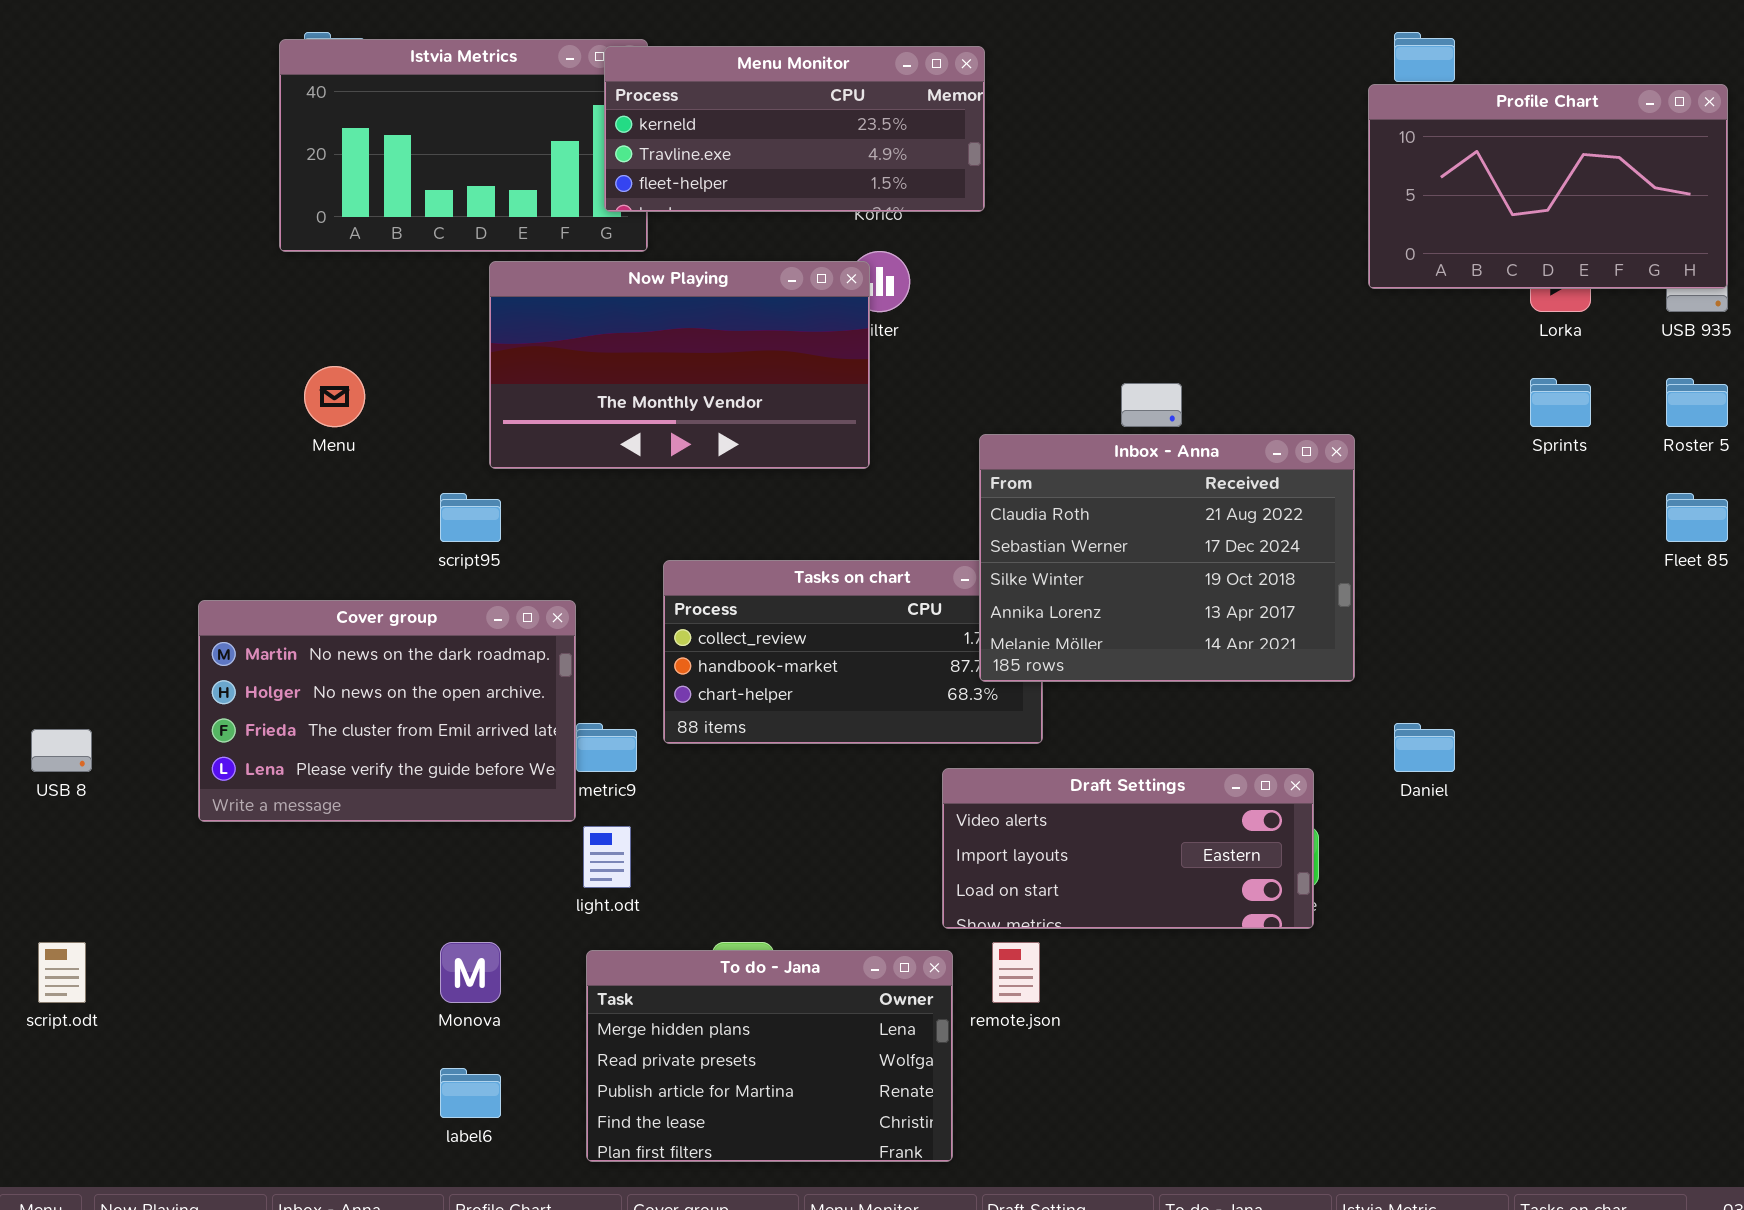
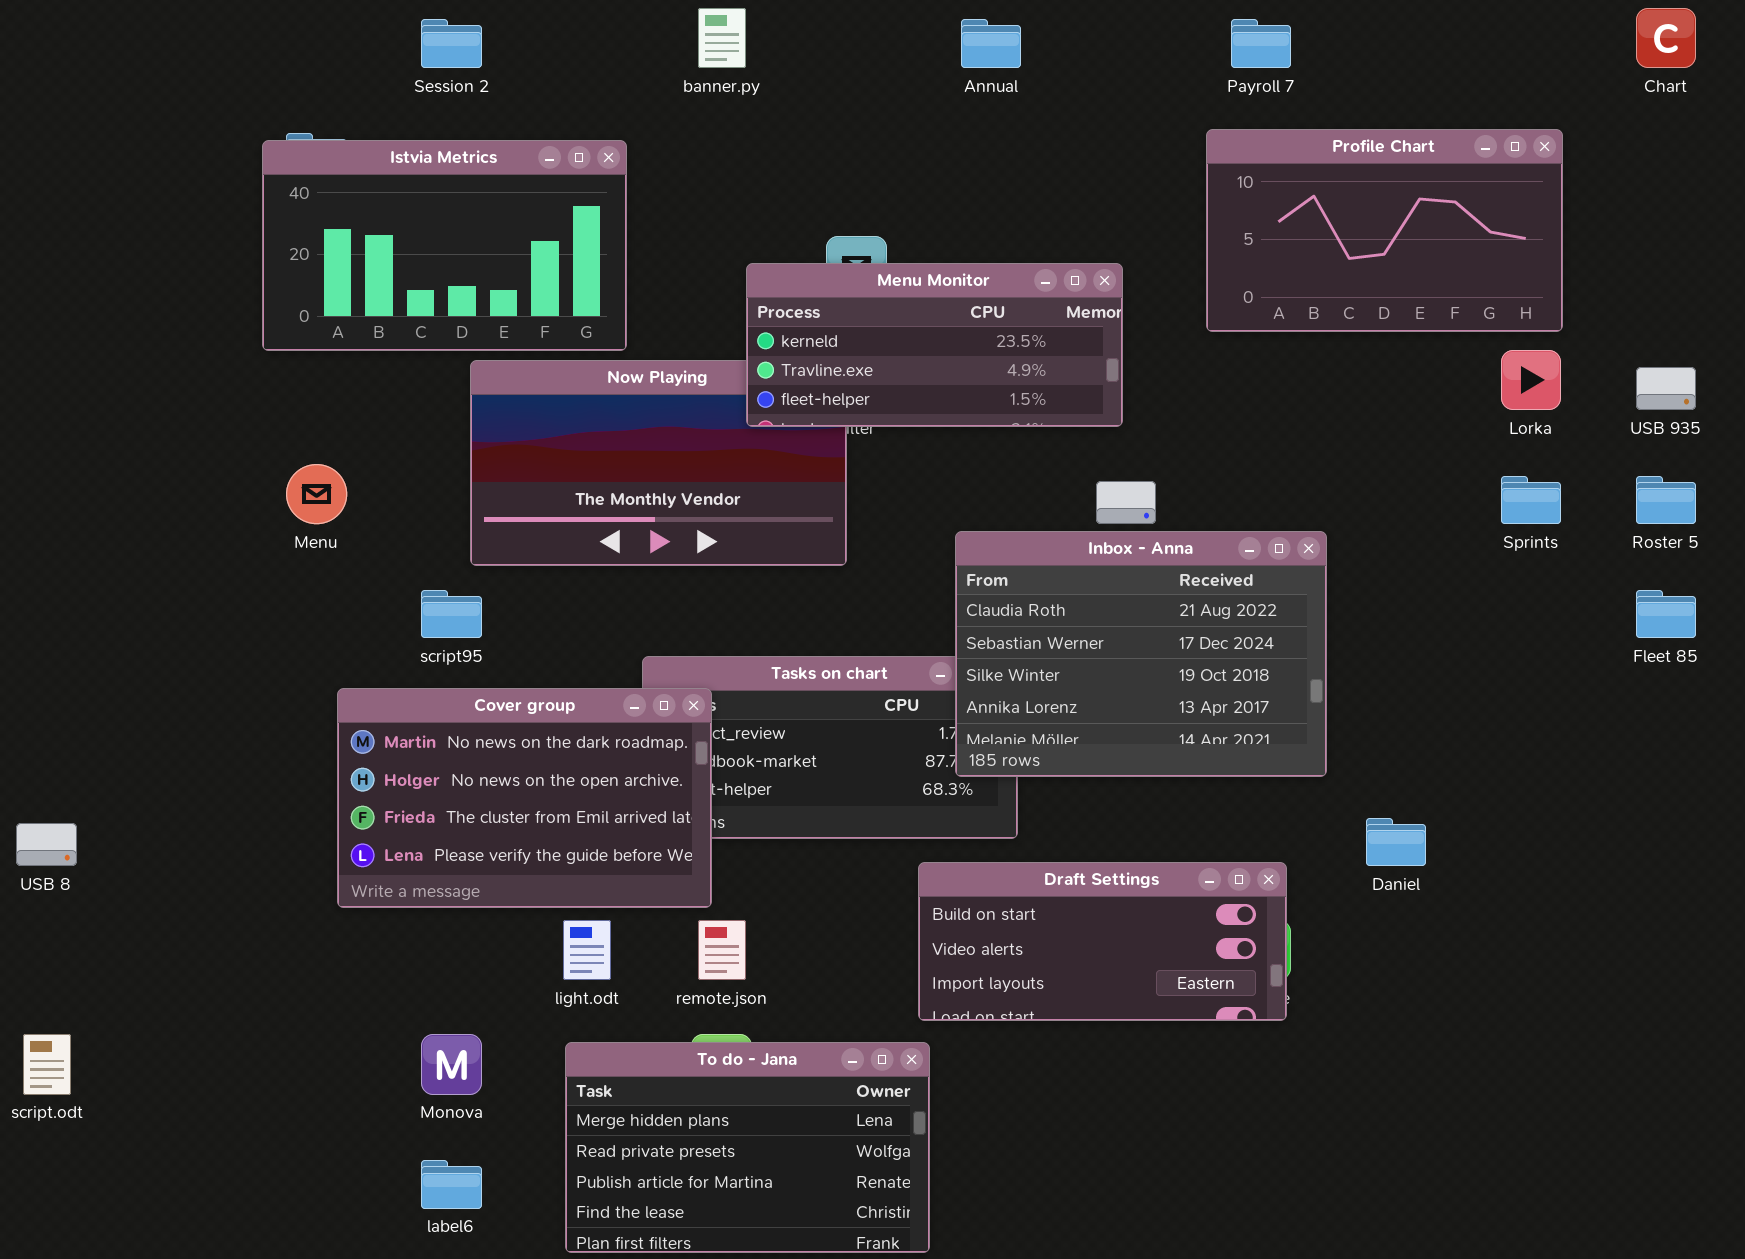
Menu Monitor: [604,46,985,212] -> [746,263,1123,427], moved
Profile Chart: [1368,84,1728,289] -> [1206,129,1563,332], moved
Cover group: [198,600,576,822] -> [337,688,712,908], moved
Draft Settings: [942,768,1314,929] -> [918,862,1287,1021], scrolled up 1 row
remote.json: [992,942,1040,1003] -> [698,920,746,980], moved

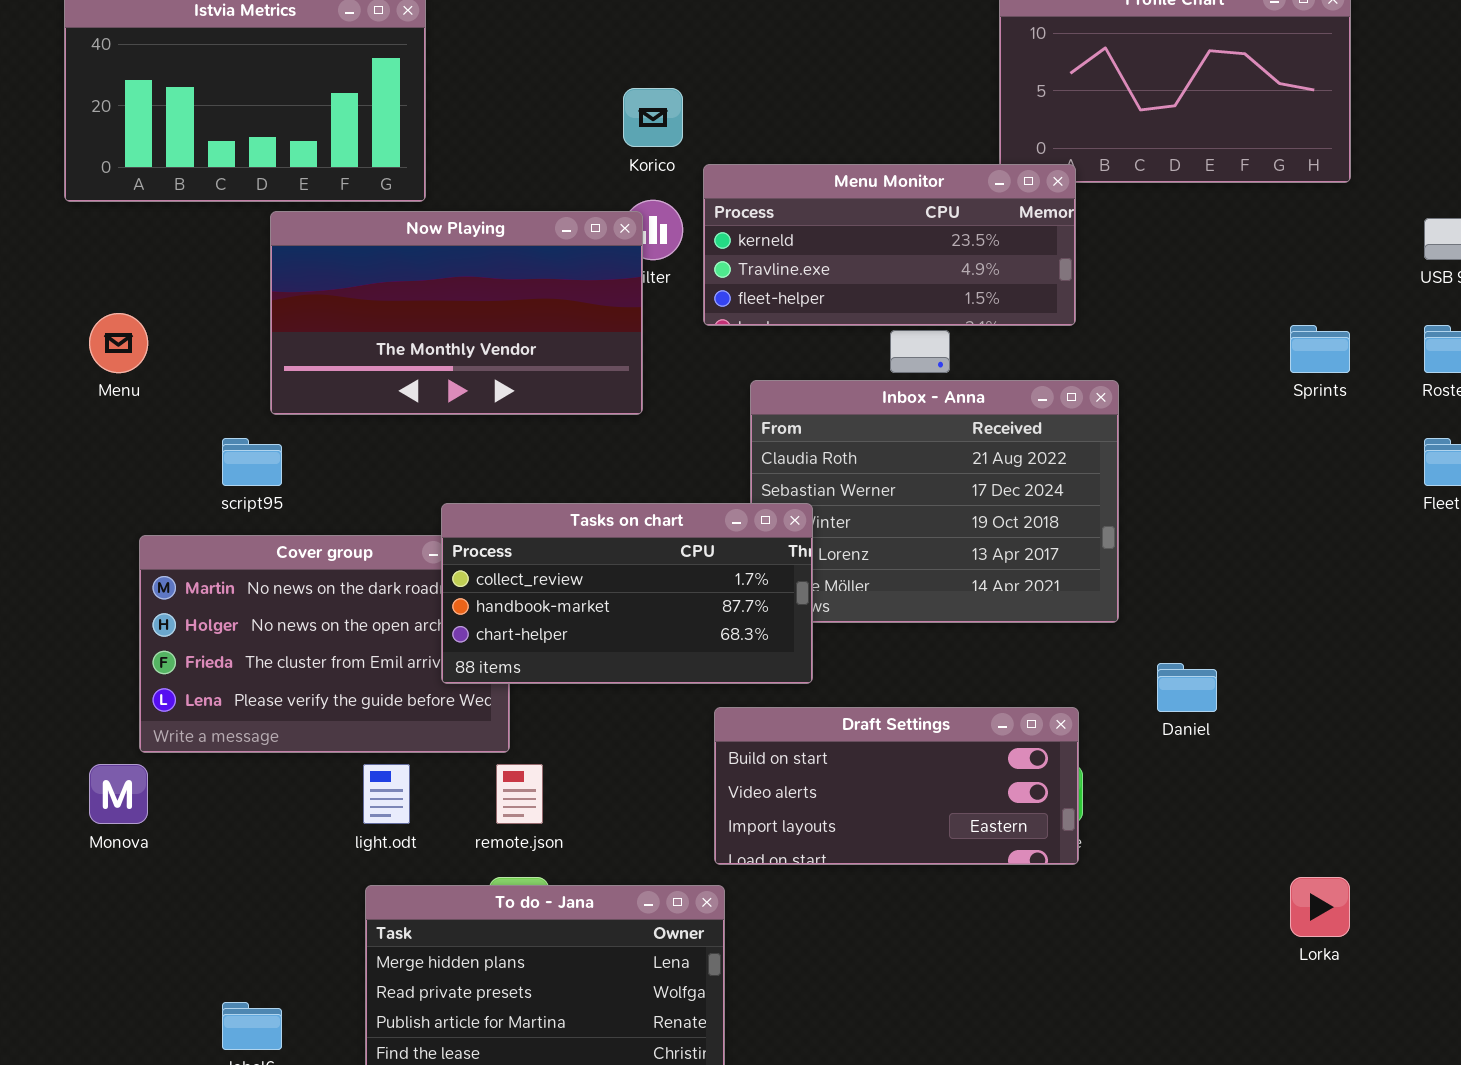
Menu Monitor: [746,263,1123,427] -> [703,164,1076,326], moved
Lorka: [1501,350,1561,410] -> [1290,877,1350,937], moved
Tasks on chart: [642,656,1018,839] -> [441,503,813,684], raised
Monova: [421,1034,482,1095] -> [89,764,148,824], moved

